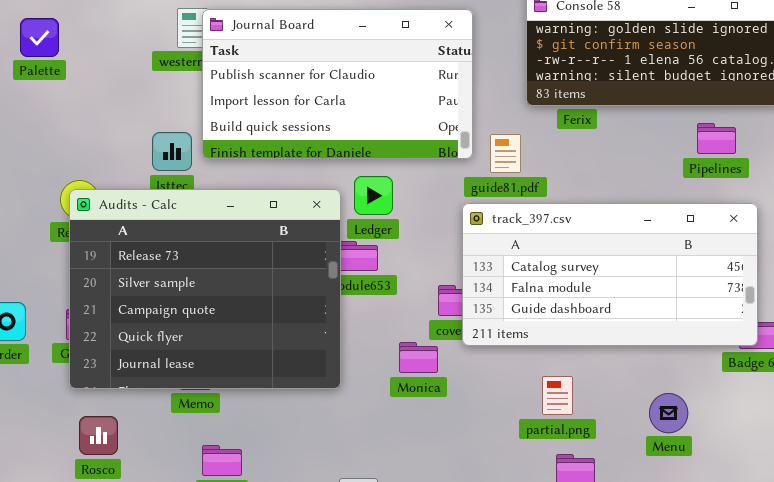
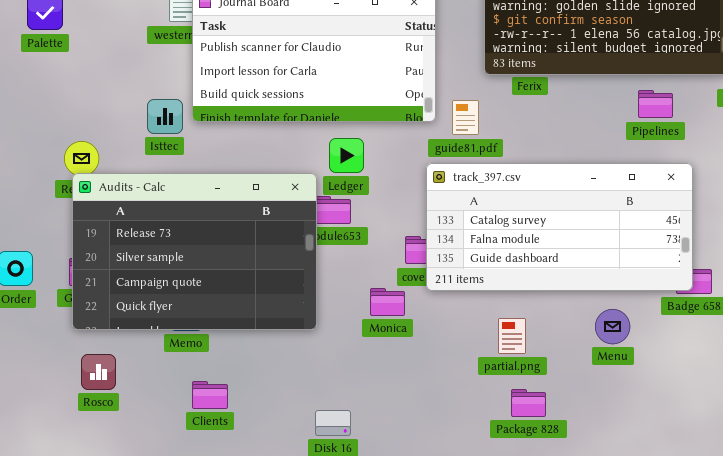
Audits - Calc: [69,189,341,389] -> [72,173,317,330], resized
Menu: [649,393,688,433] -> [595,309,630,344], moved

